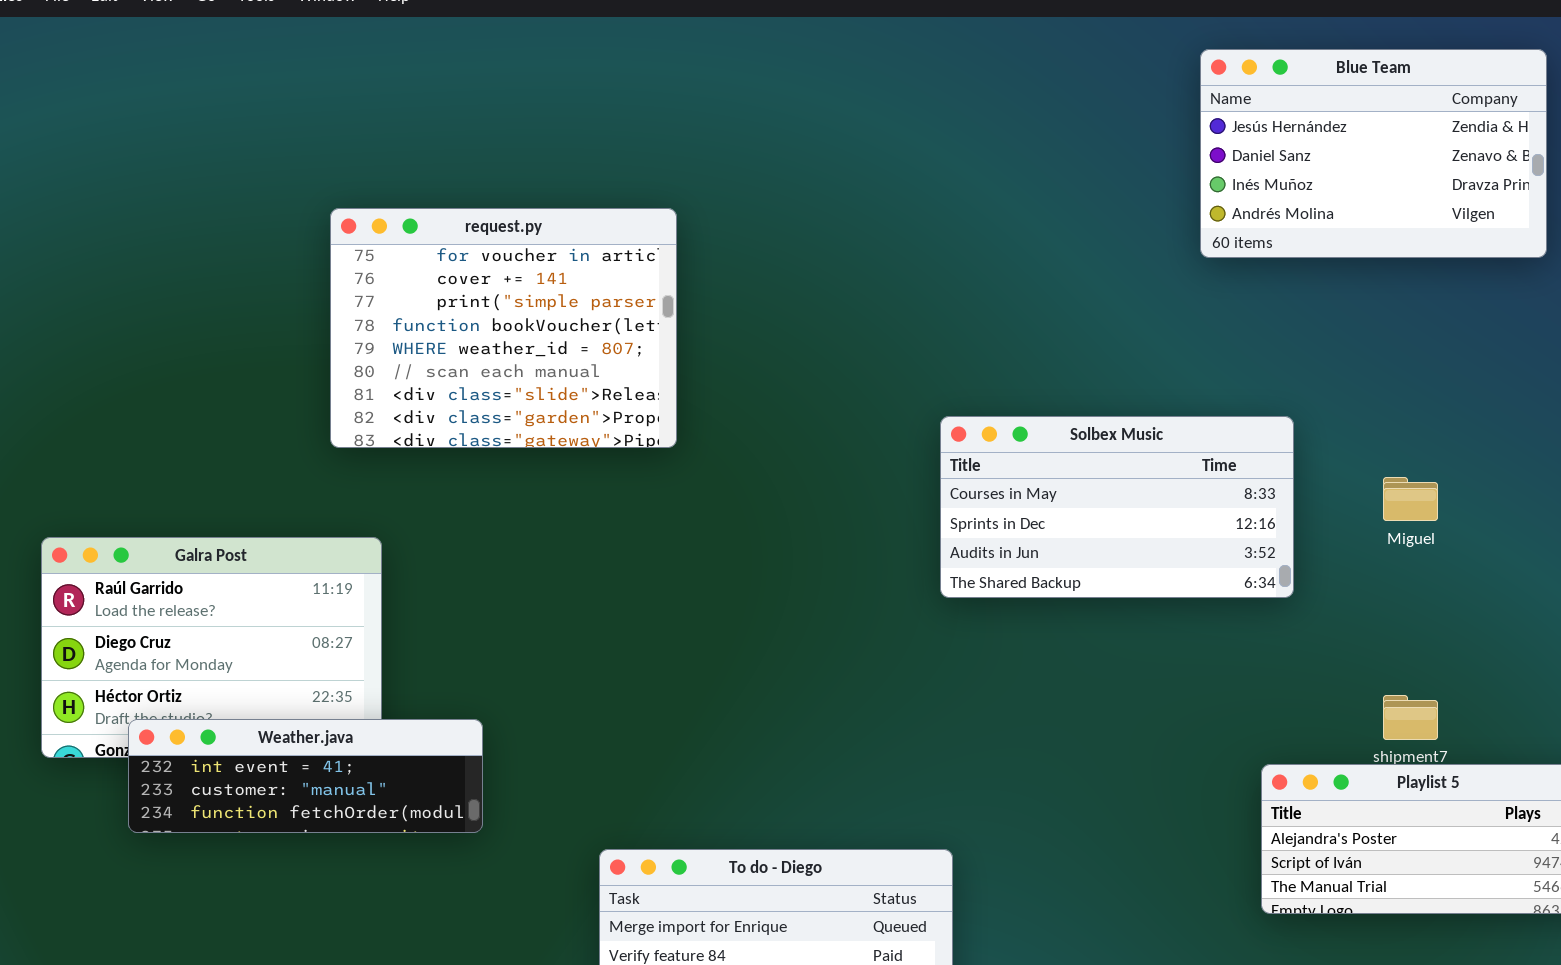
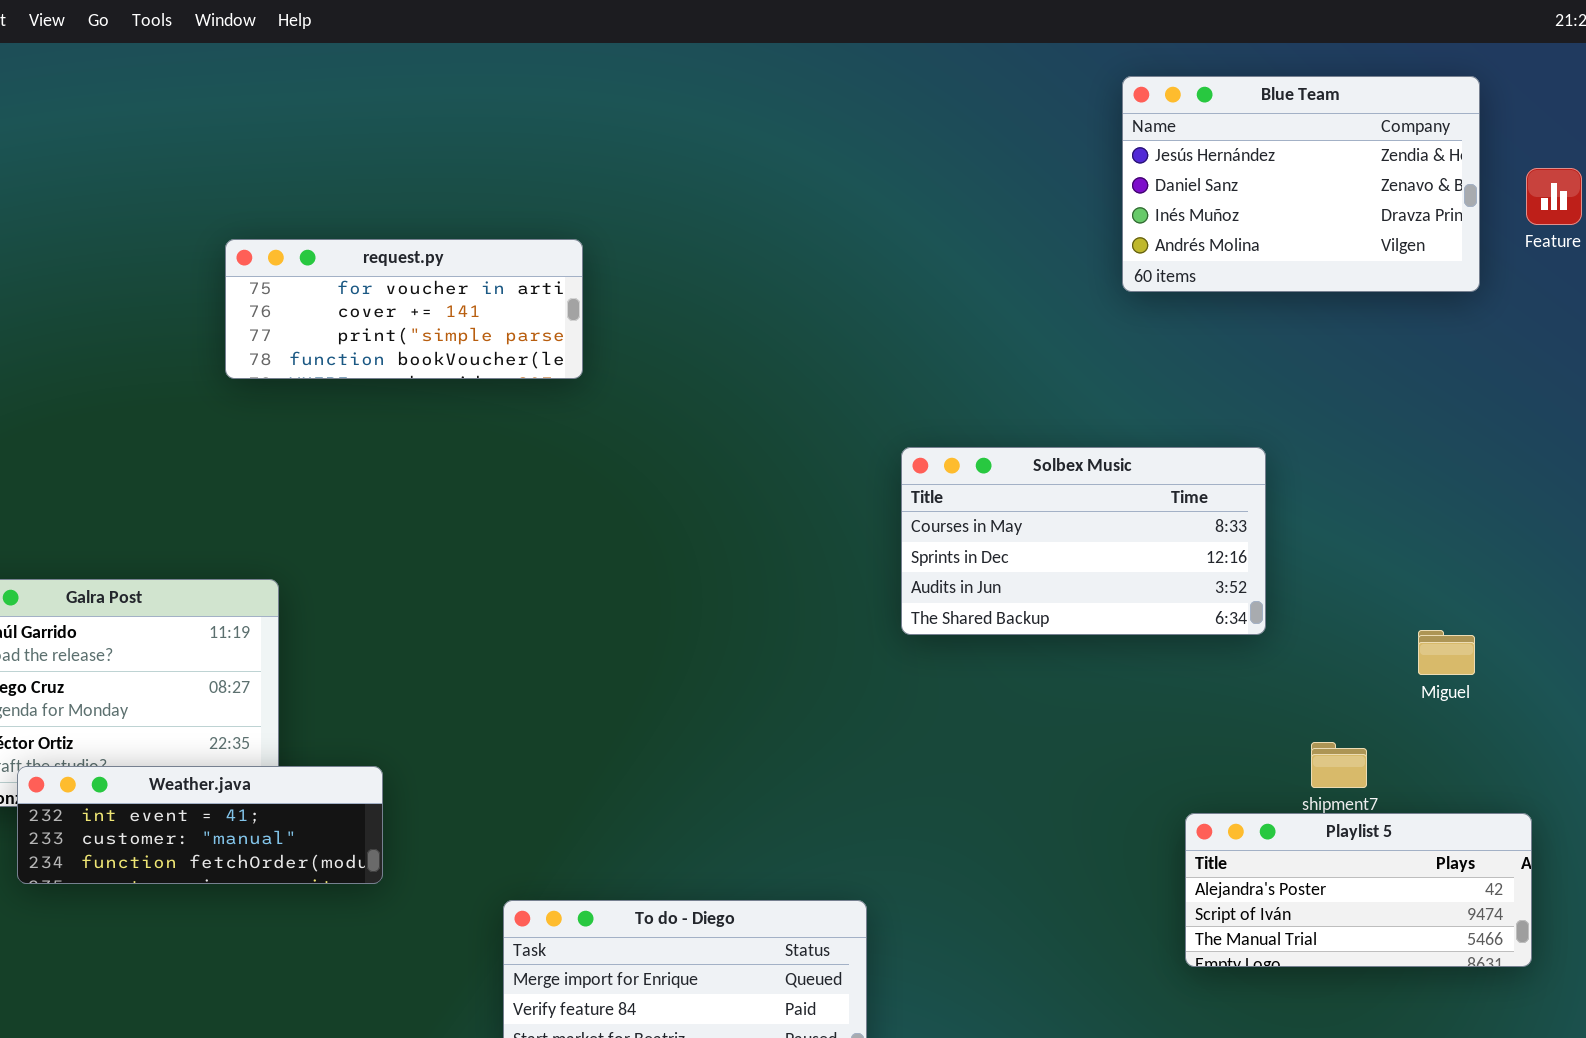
request.py: [330,208,677,448] -> [225,239,583,379], resized
Solbex Music: [940,416,1294,598] -> [901,447,1266,635], moved
Miguel: [1383,477,1438,521] -> [1418,630,1475,675], moved

